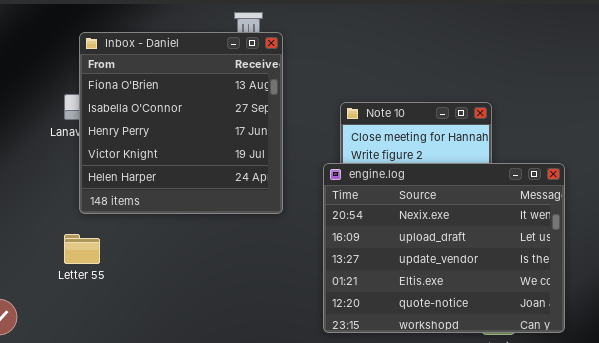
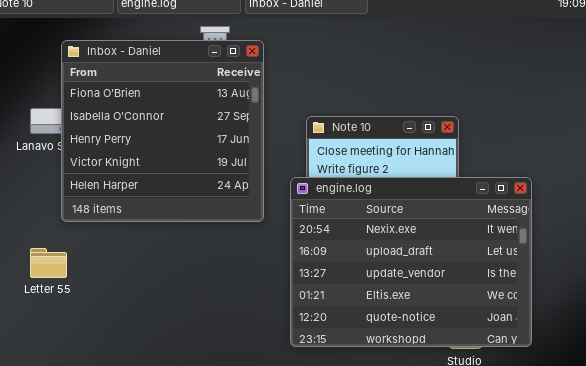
Inbox - Daniel: [79,32,283,214] -> [61,40,264,222], moved

